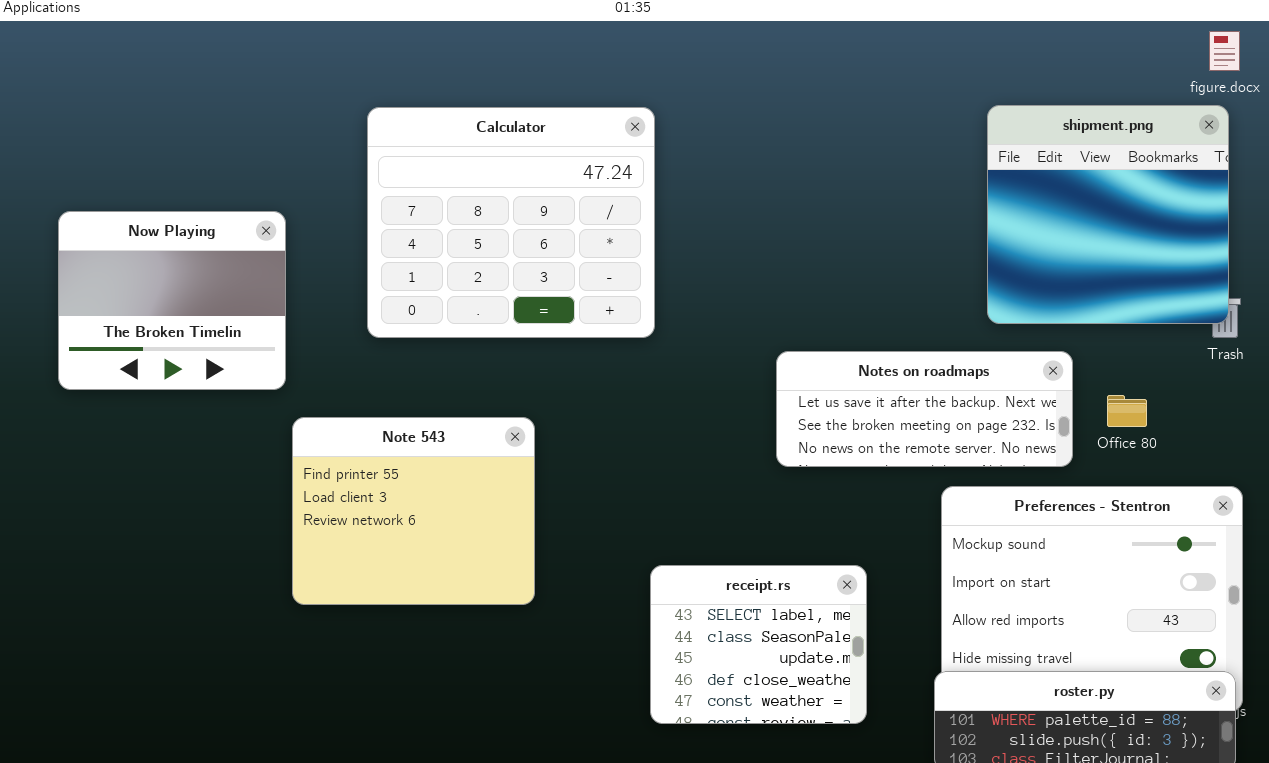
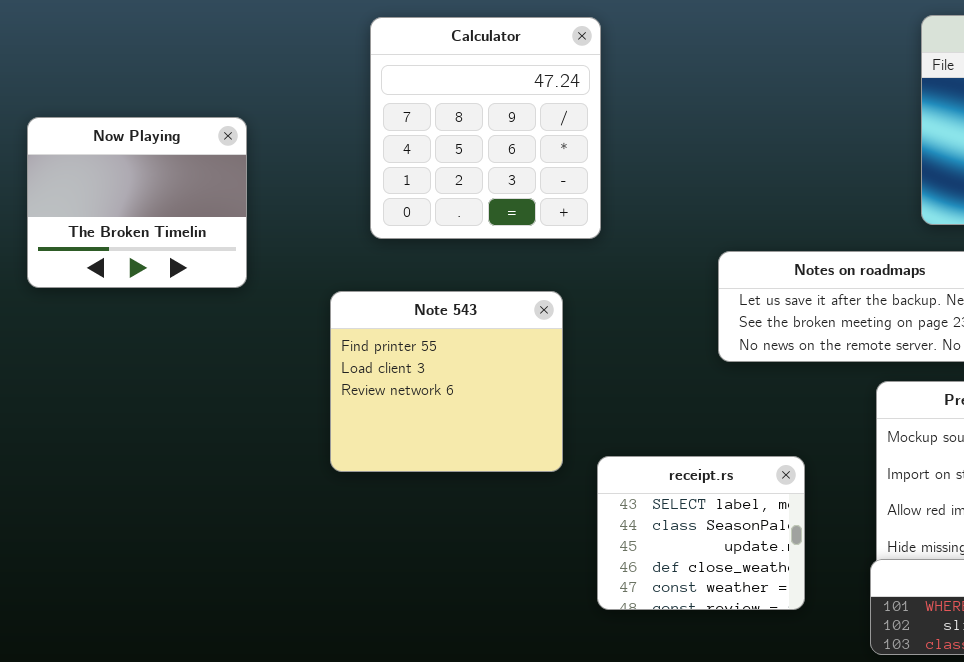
Calculator: [367,107,655,338] -> [370,17,601,239], resized
Note 543: [292,417,535,605] -> [330,291,563,472], moved

